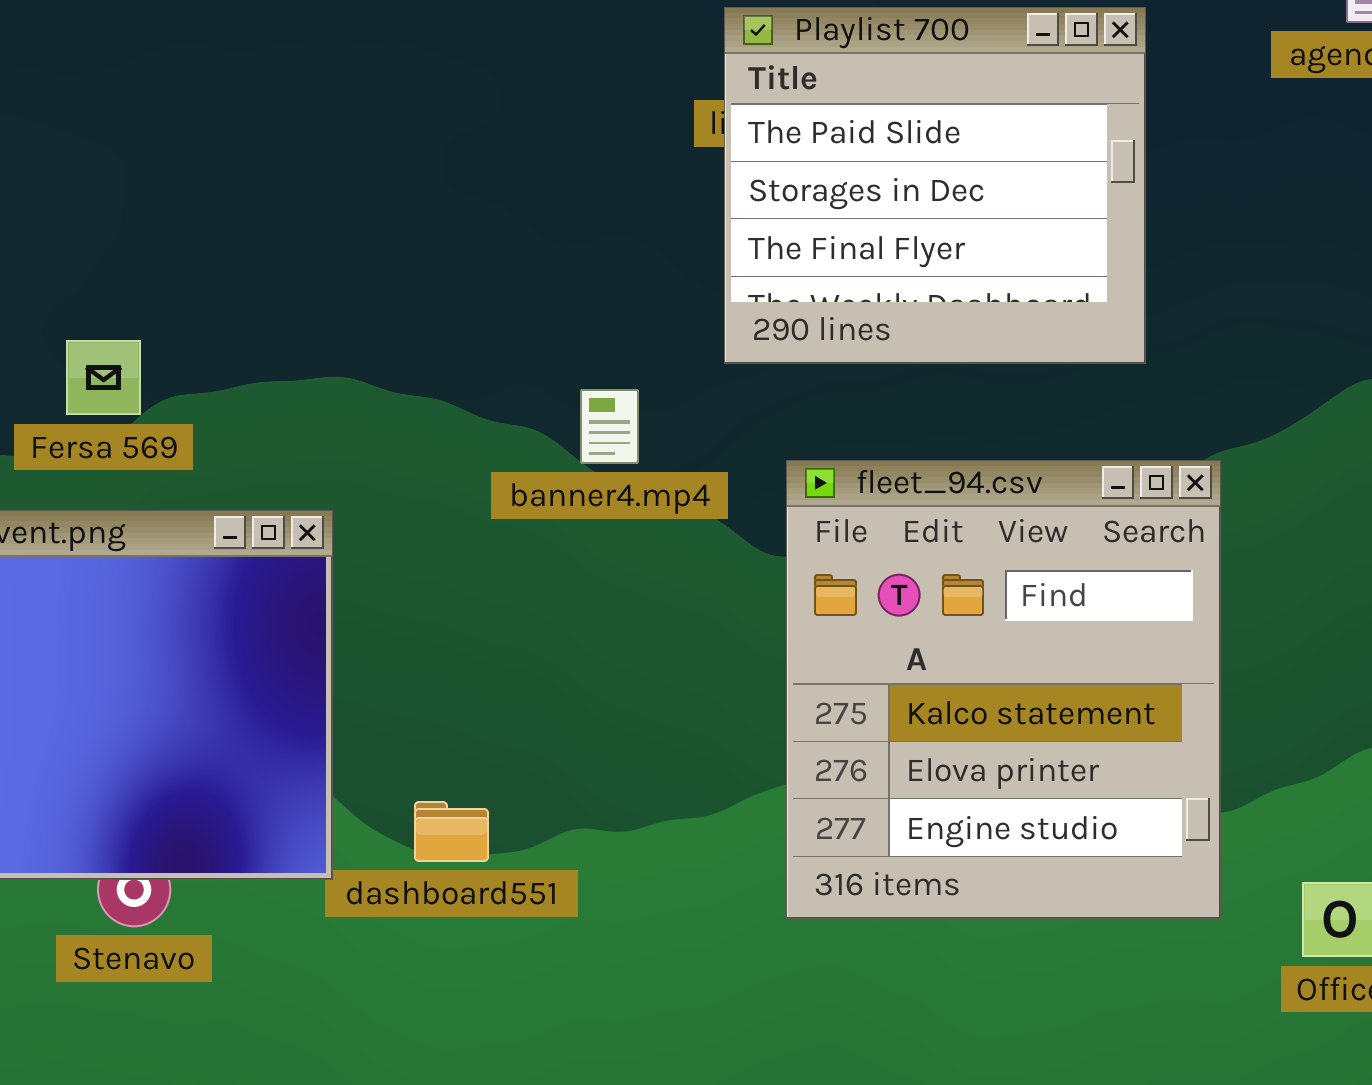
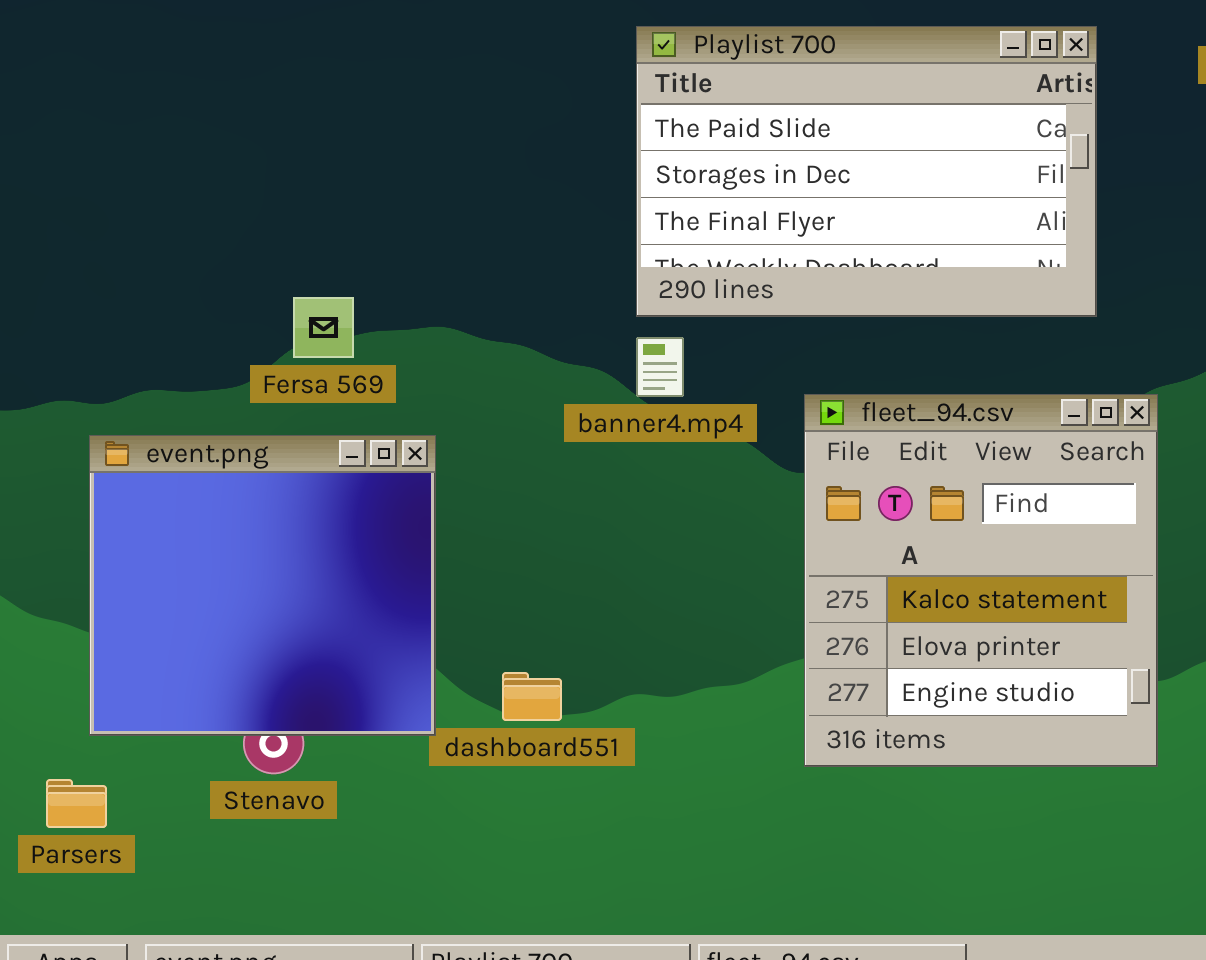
Playlist 700: [724,7,1146,364] -> [636,26,1097,317], resized
Fersa 569: [66,340,141,415] -> [293,297,354,358], moved

